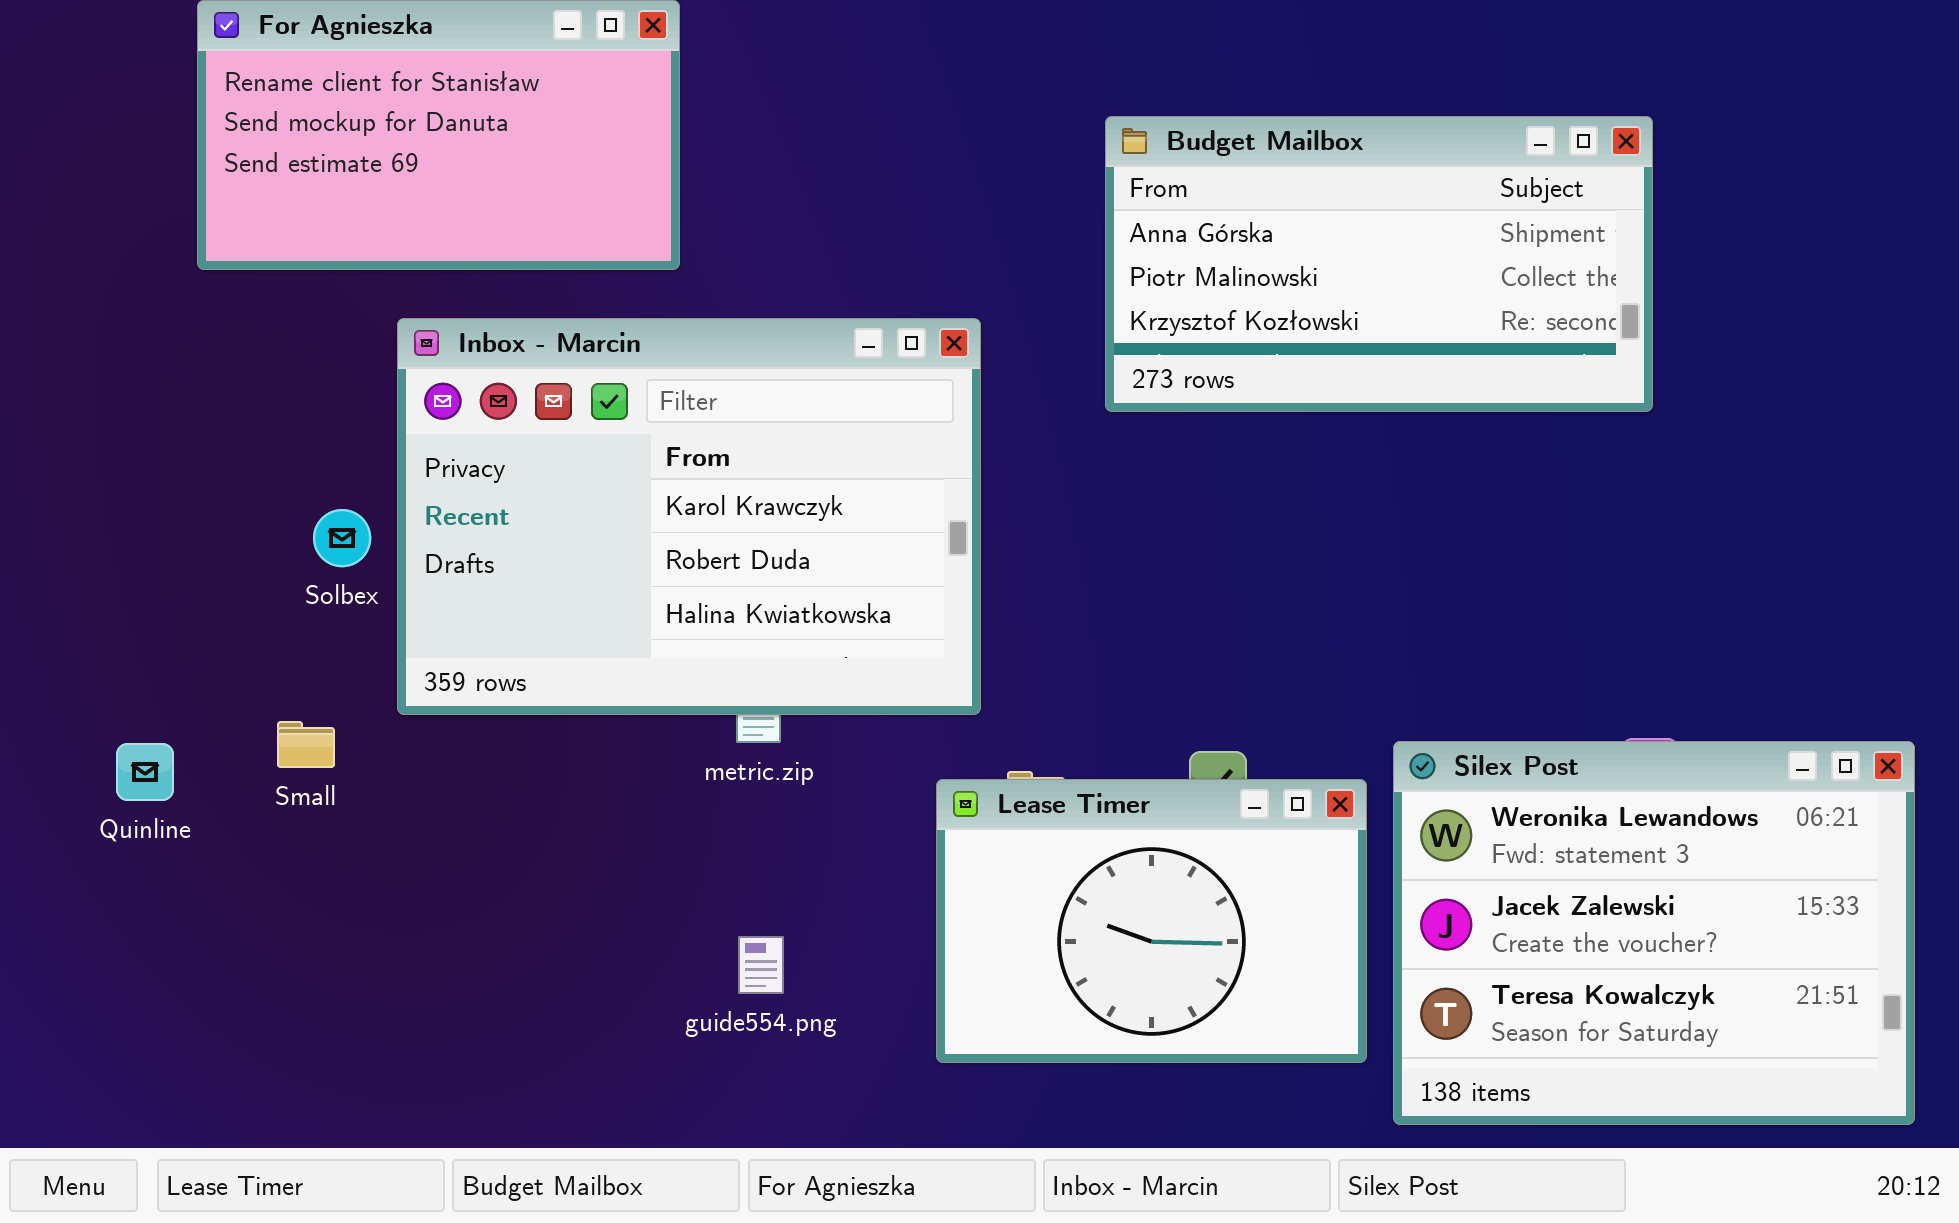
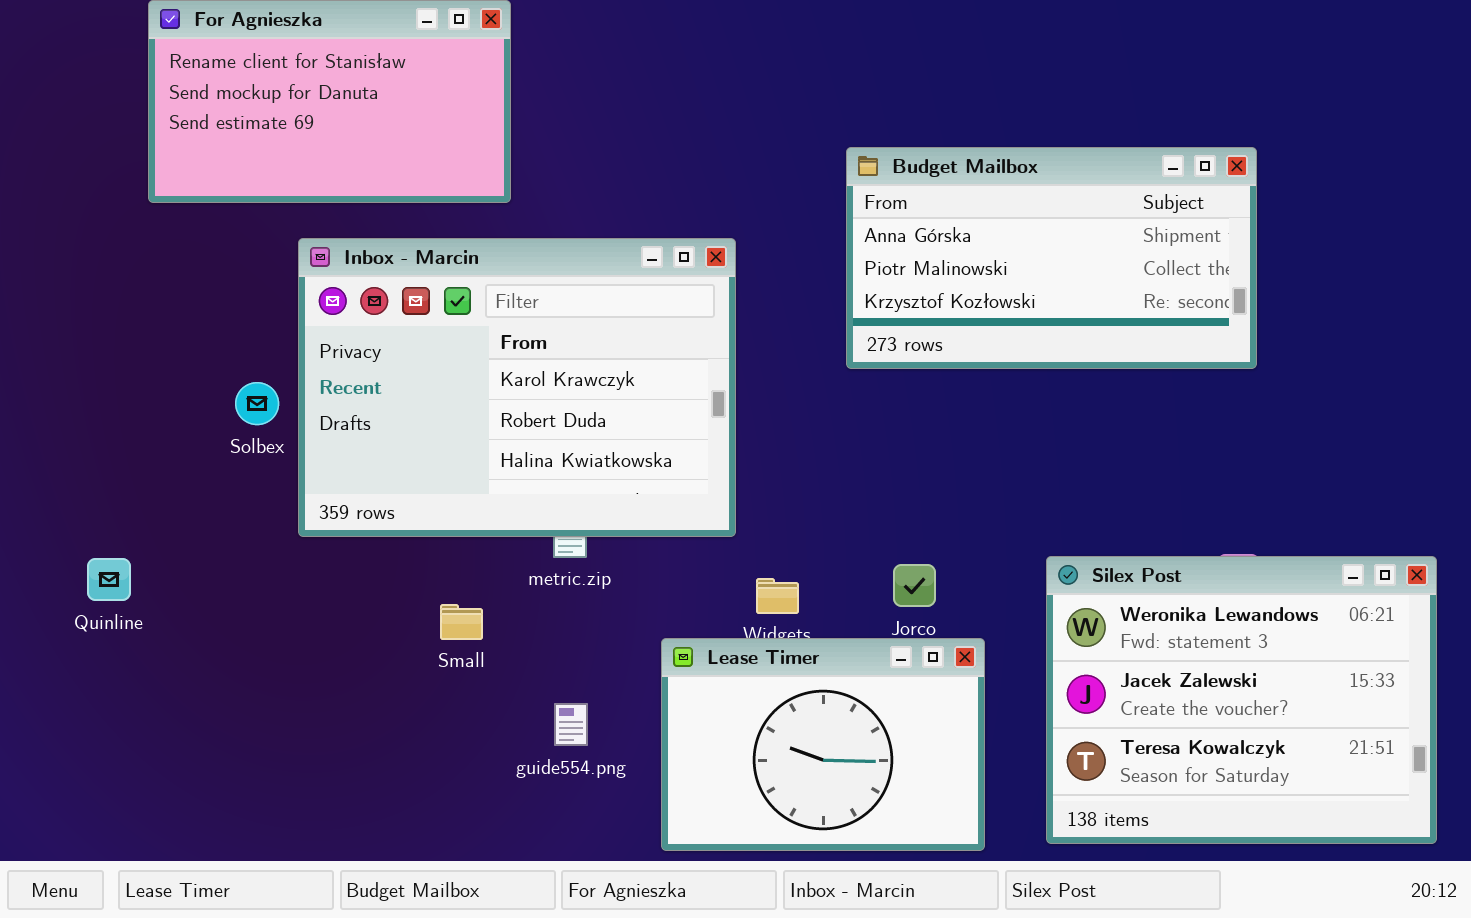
Budget Mailbox: [1105,116,1653,412] -> [846,147,1257,369], moved
Small: [277,721,335,768] -> [440,604,483,640], moved
Lease Timer: [936,779,1367,1063] -> [661,638,985,851], moved

